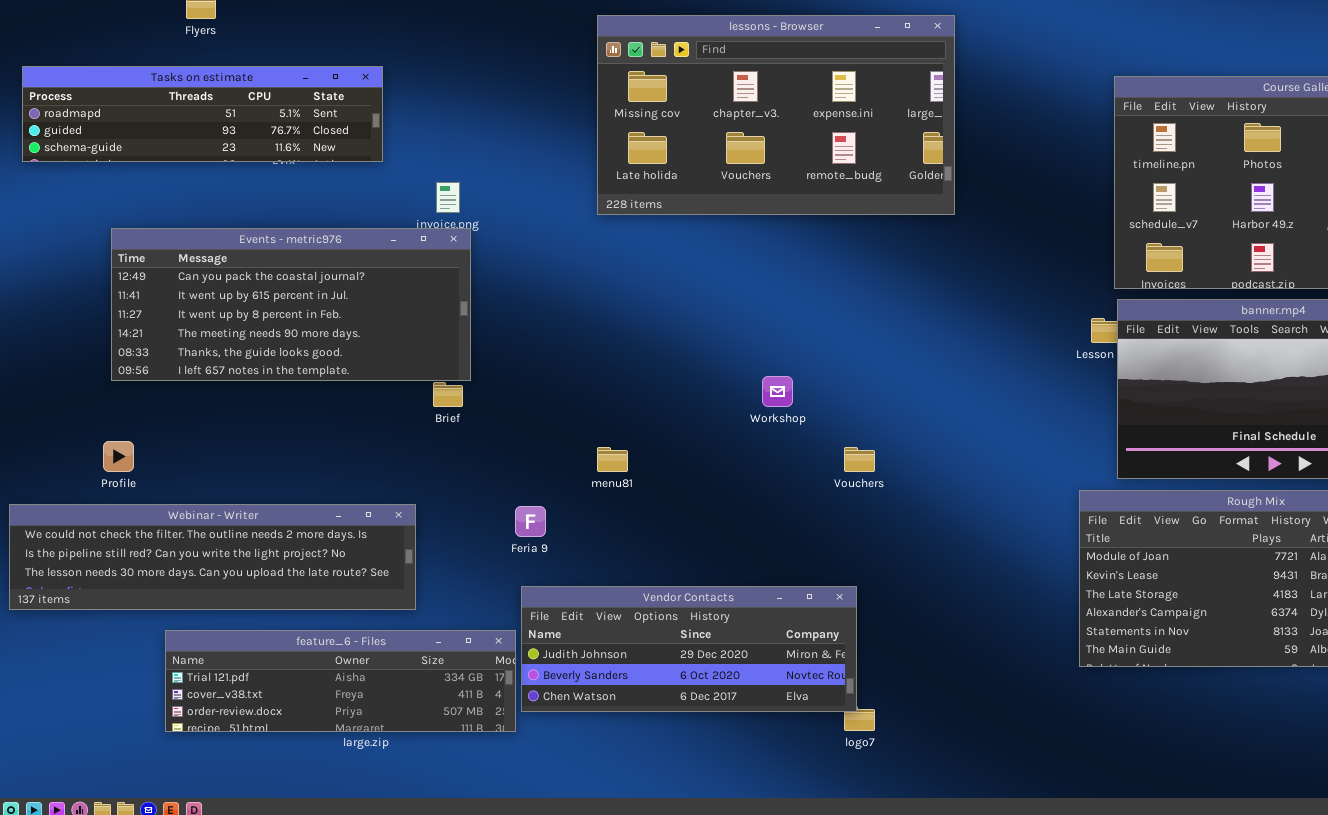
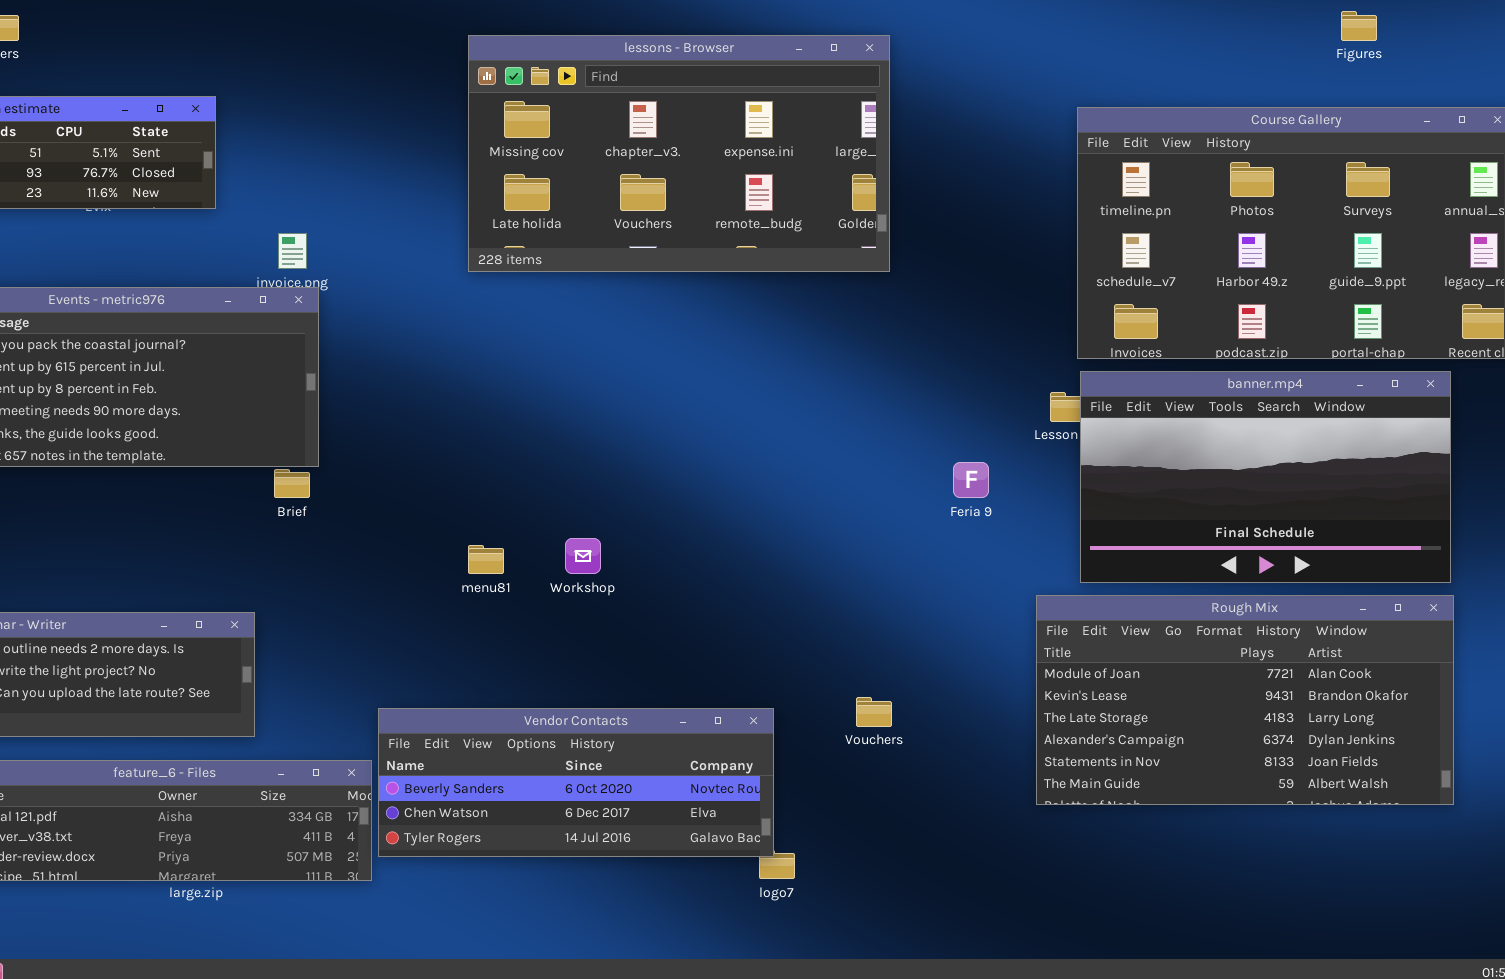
Workshop: [762,376,793,407] -> [565,538,601,574], moved
Vouchers: [844,447,875,472] -> [856,697,892,727], moved
Feria 9: [515,506,546,537] -> [953,462,989,498], moved
Vendor Contacts: [521,586,857,712] -> [378,708,774,857], scrolled down 1 row

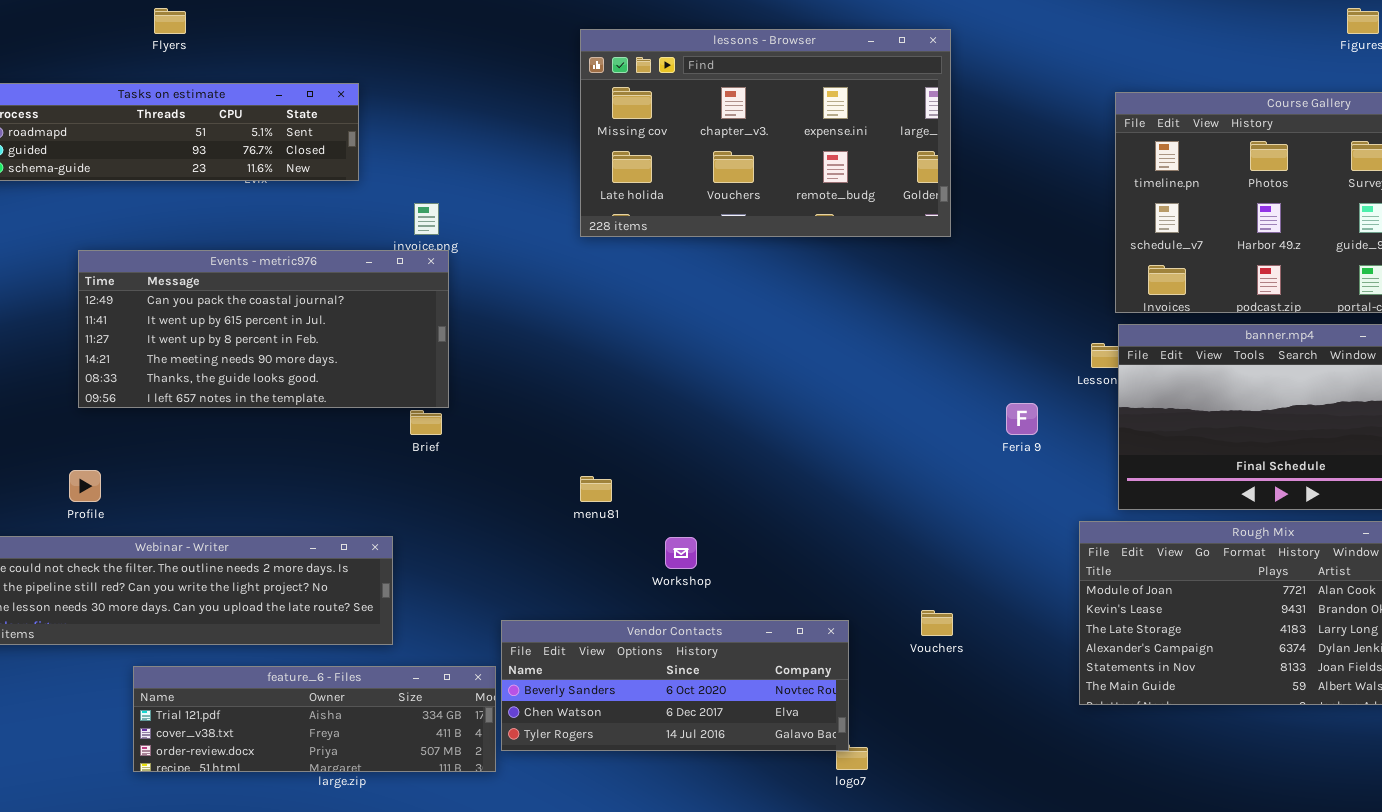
Workshop: [565,538,601,574] -> [665,537,697,569], moved

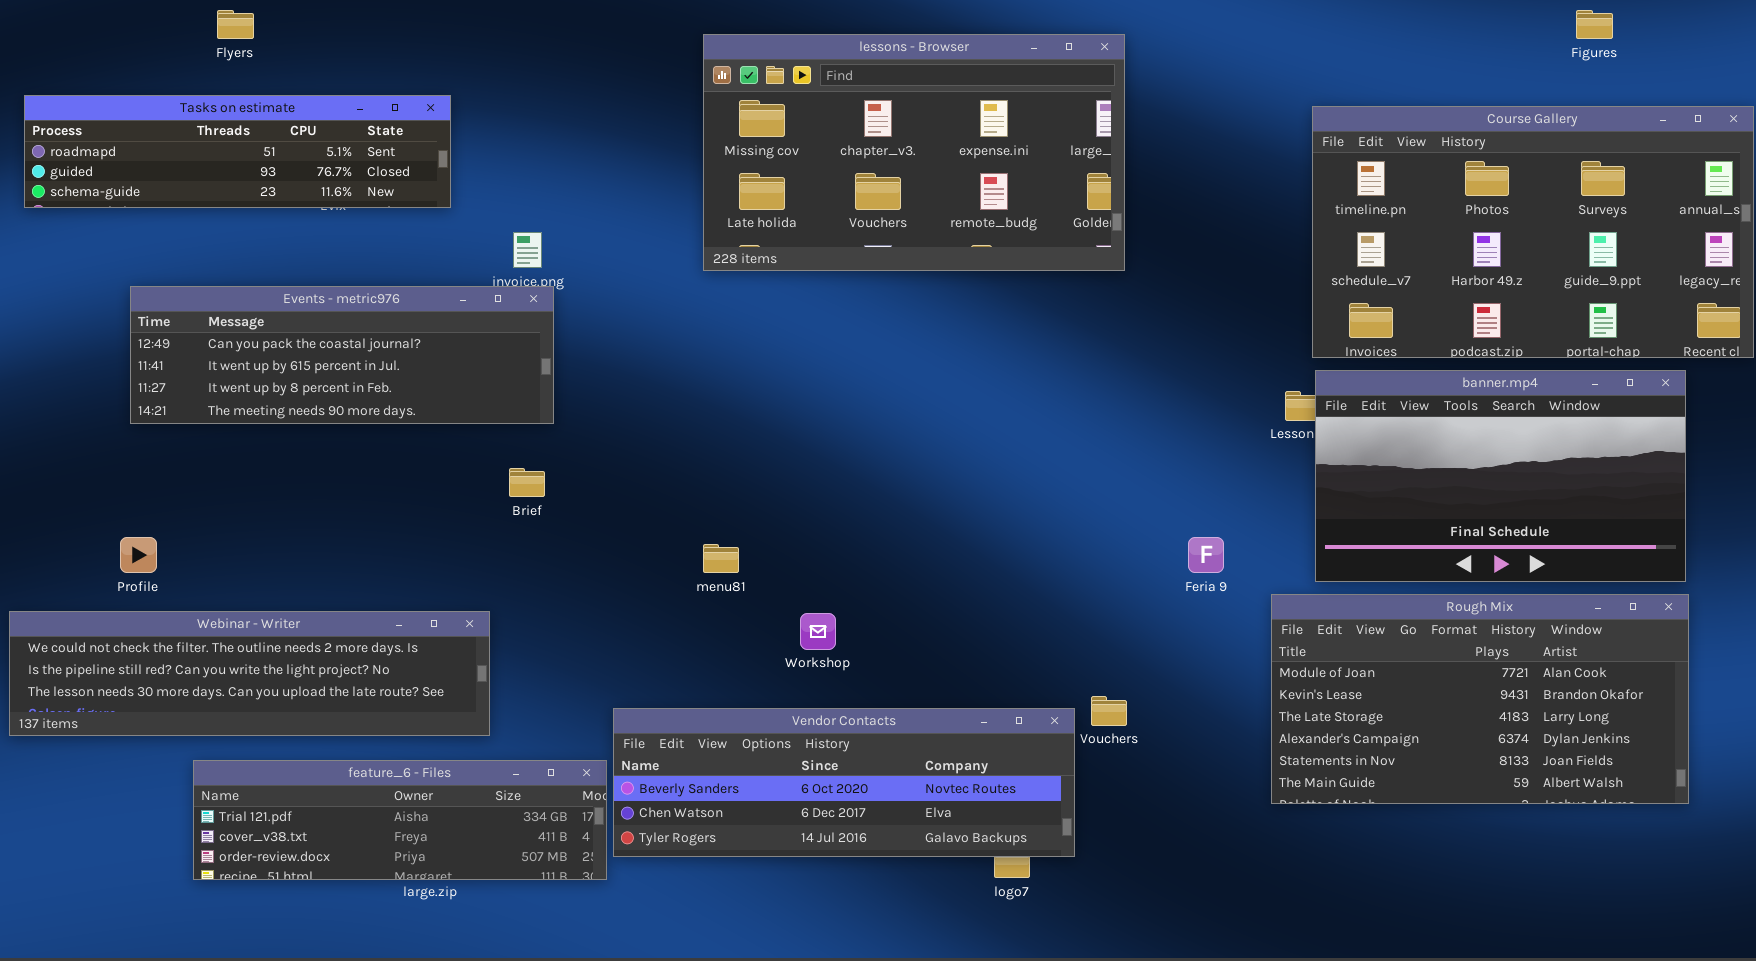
Events - metric976: [78,250,449,408] -> [130,286,554,424], resized
Feria 9: [1006,403,1038,435] -> [1188,537,1224,573], moved
Vendor Contacts: [501,620,849,751] -> [613,708,1075,857], resized

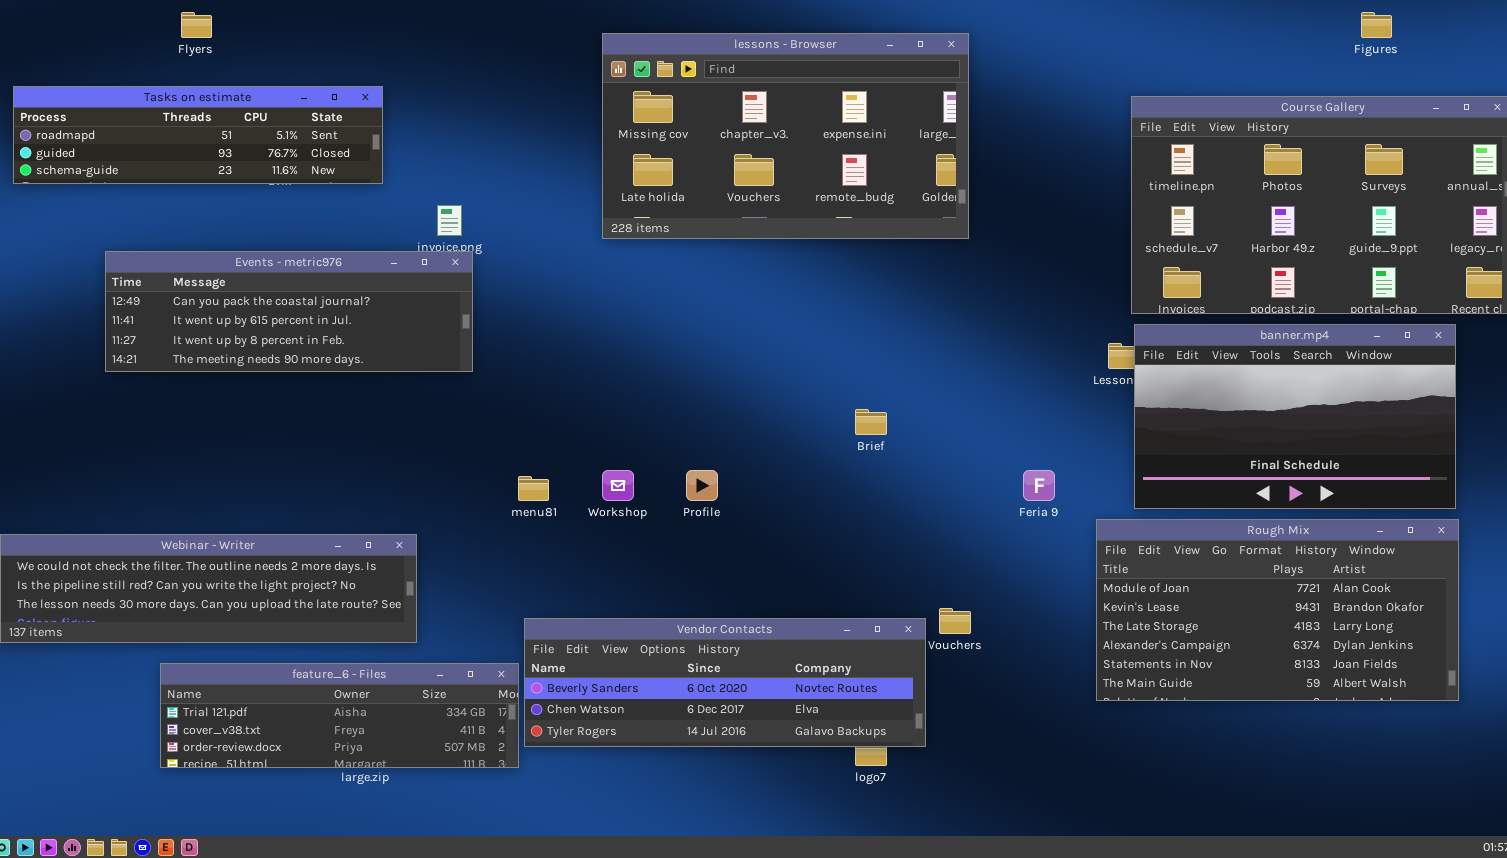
Brief: [509,468,545,497] -> [855,409,887,435], moved
Profile: [120,537,157,573] -> [686,470,718,501], moved
menu81: [703,544,739,573] -> [518,476,549,501], moved
Workshop: [800,613,836,650] -> [602,470,634,501], moved

